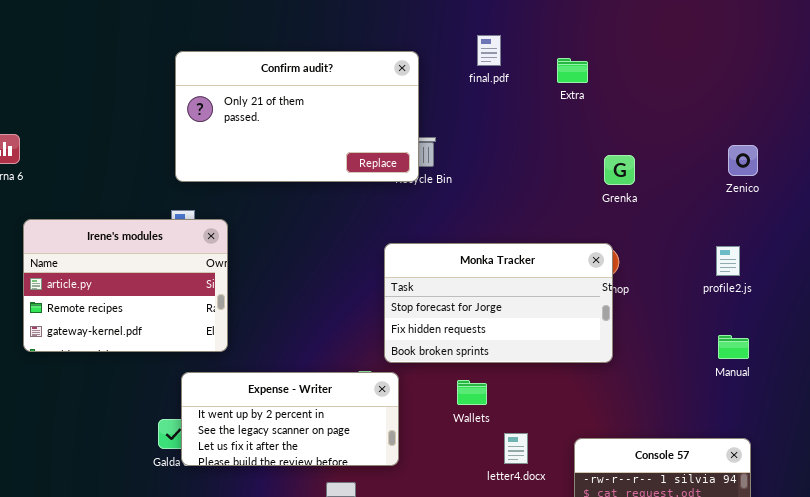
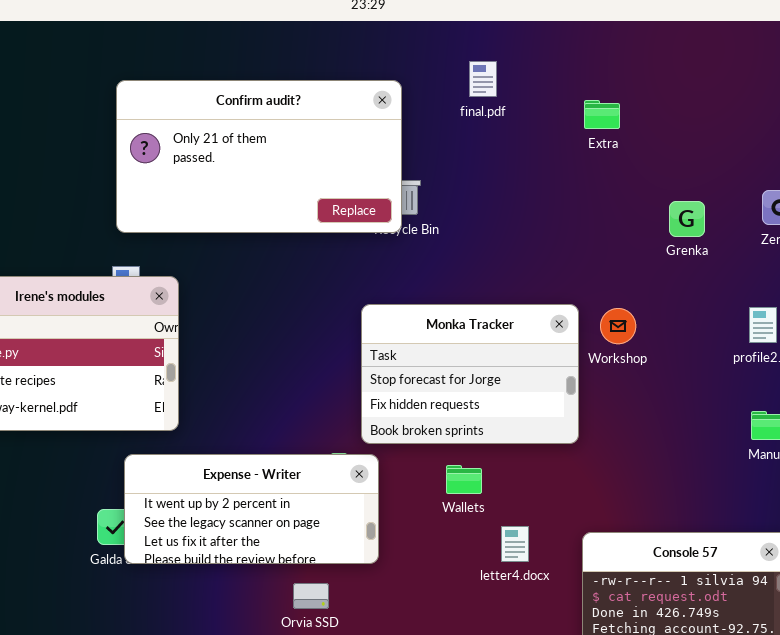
Extra: [557,58,588,83] -> [584,100,620,129], moved
Grenka: [604,155,635,185] -> [669,201,705,237], moved
Monka Tracker: [384,243,613,363] -> [361,304,579,444], resized

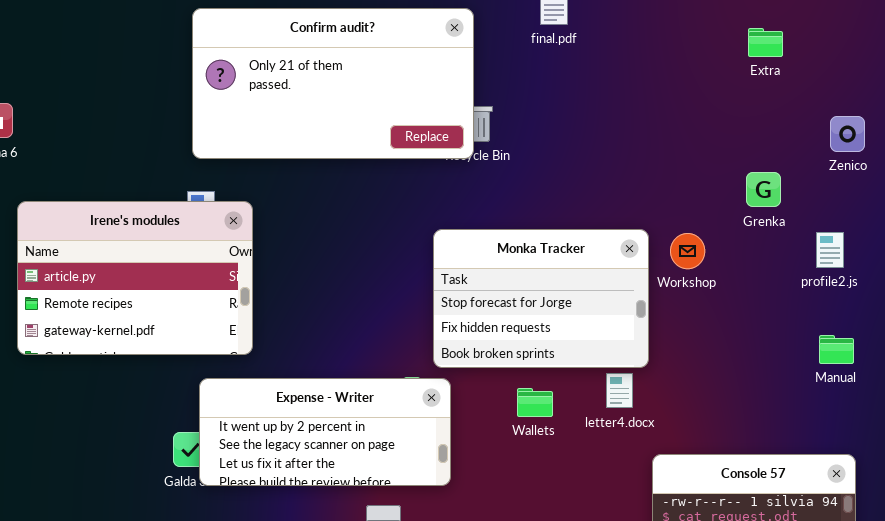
Extra: [584,100,620,129] -> [748,28,783,57], moved
Grenka: [669,201,705,237] -> [746,172,781,207], moved
letter4.docx: [501,526,529,562] -> [606,373,633,408], moved

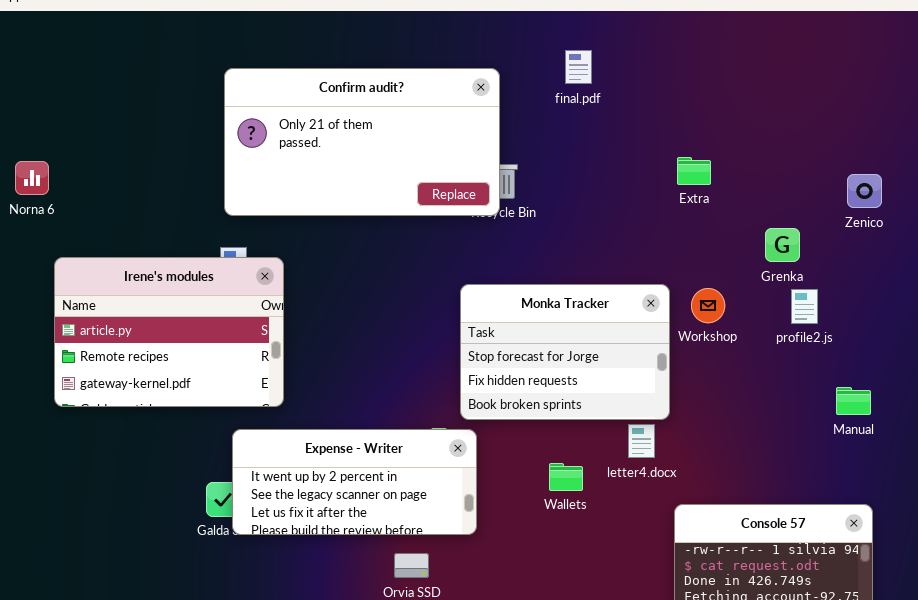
Extra: [748,28,783,57] -> [677,157,711,185], moved
profile2.js: [816,232,844,268] -> [791,289,818,324], moved
Wallets: [517,388,553,417] -> [549,463,583,491], moved

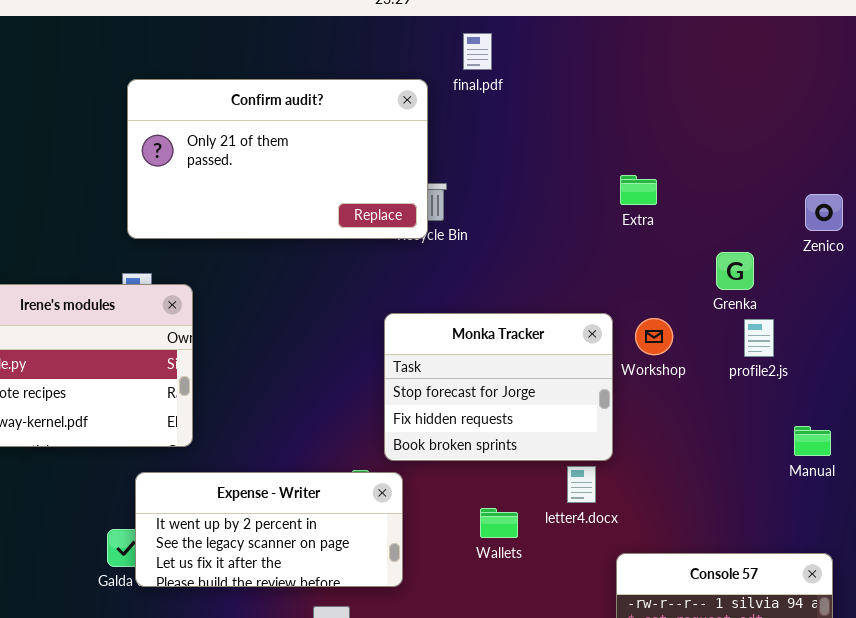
final.pdf: [565,50,592,84] -> [463,33,492,70], moved

